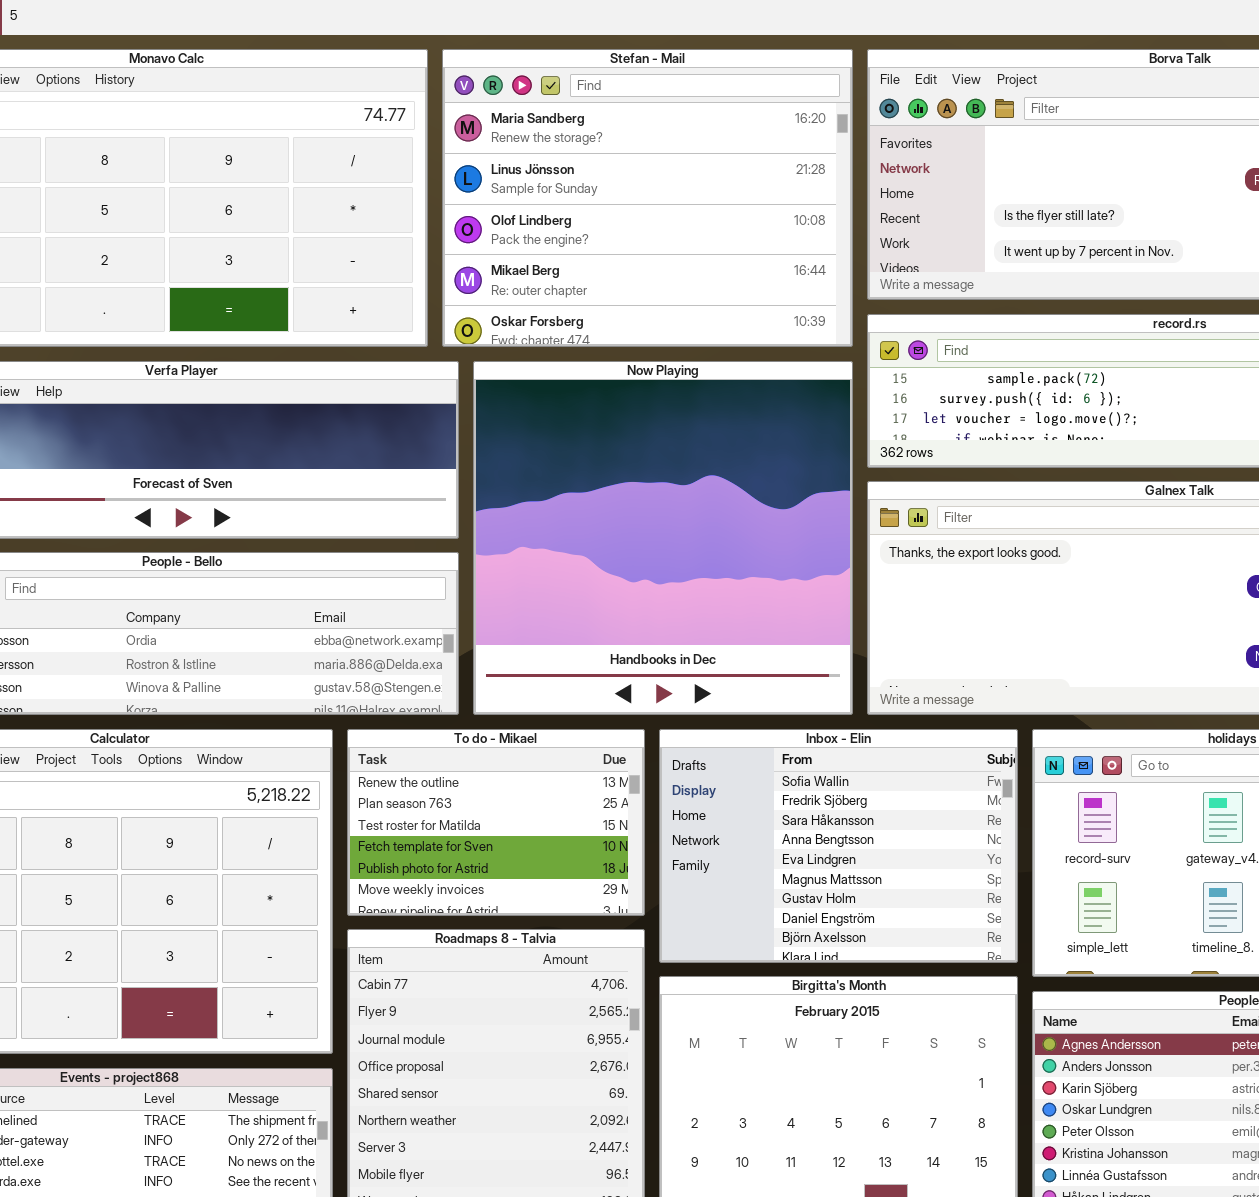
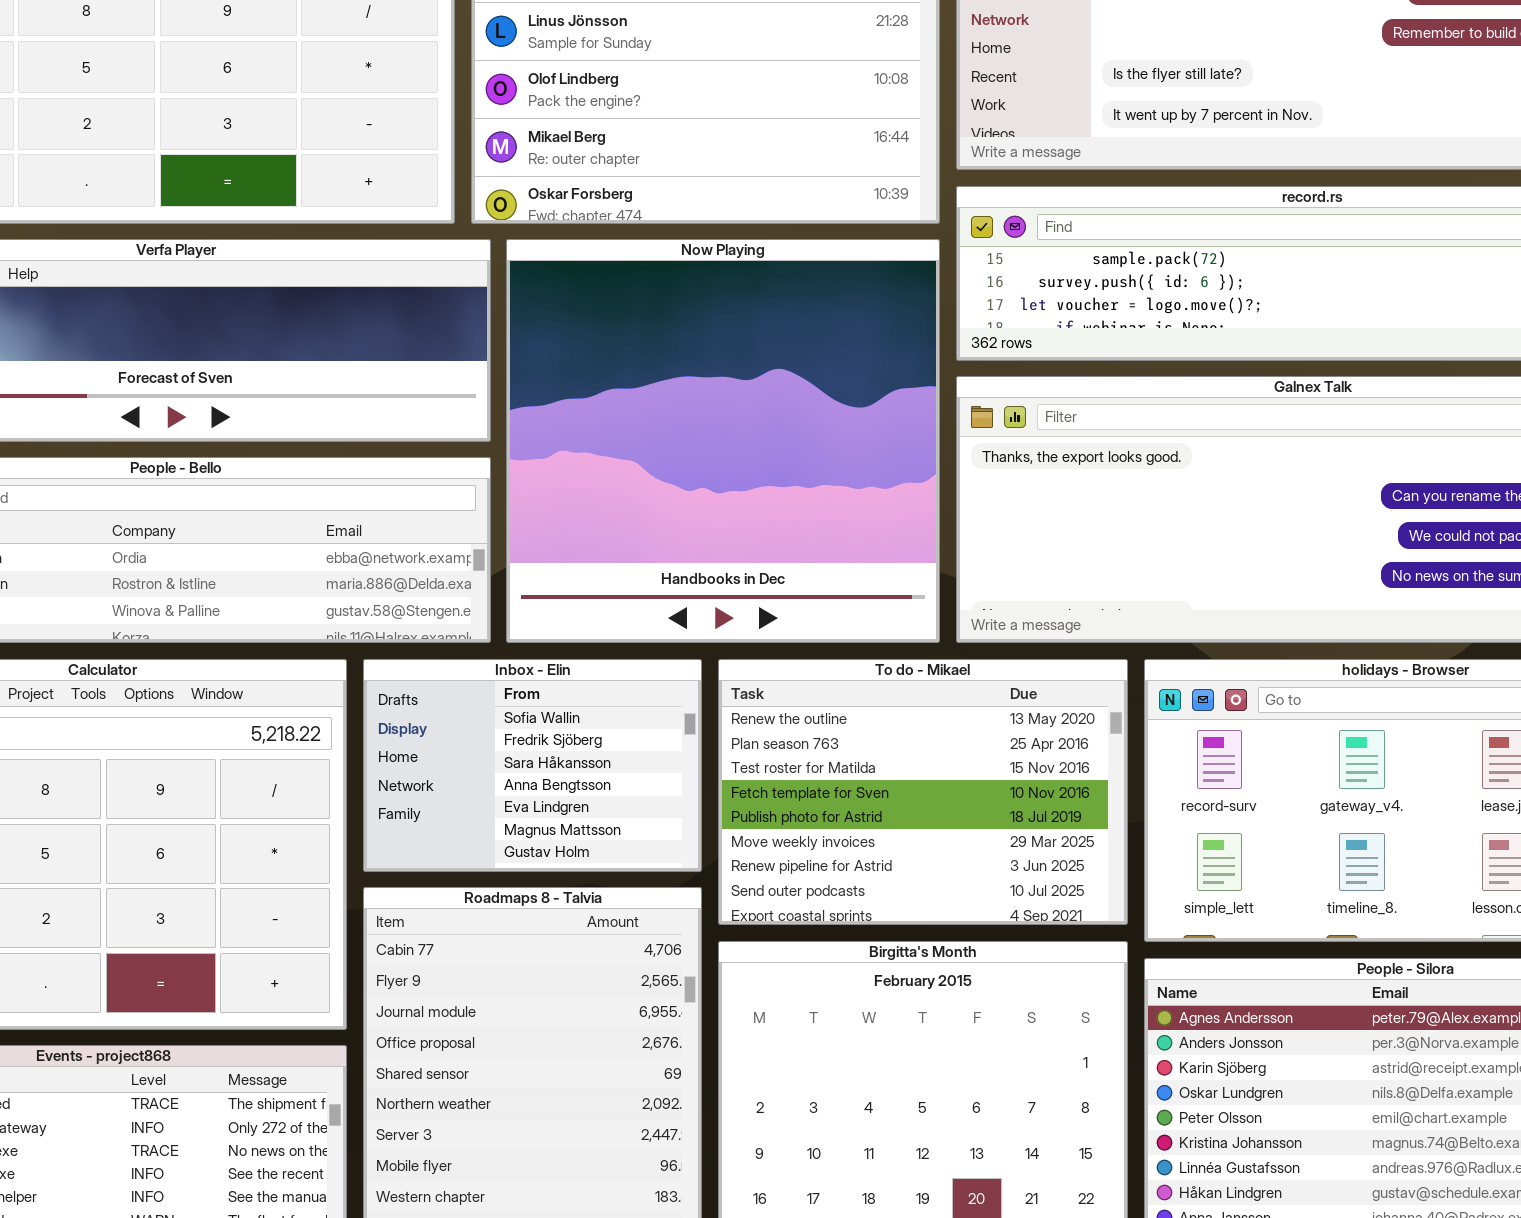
To do - Mikael: [347,729,645,916] -> [718,659,1128,925], moved, resized
Inbox - Elin: [659,729,1018,963] -> [363,659,702,872], moved, resized

